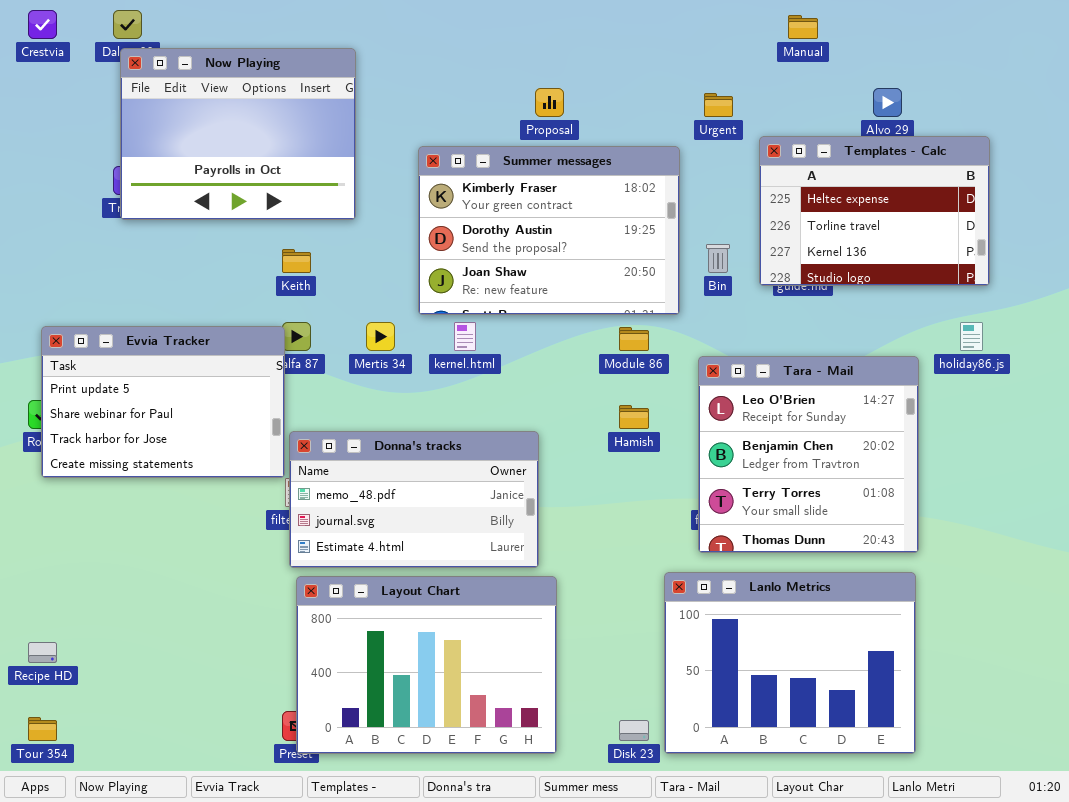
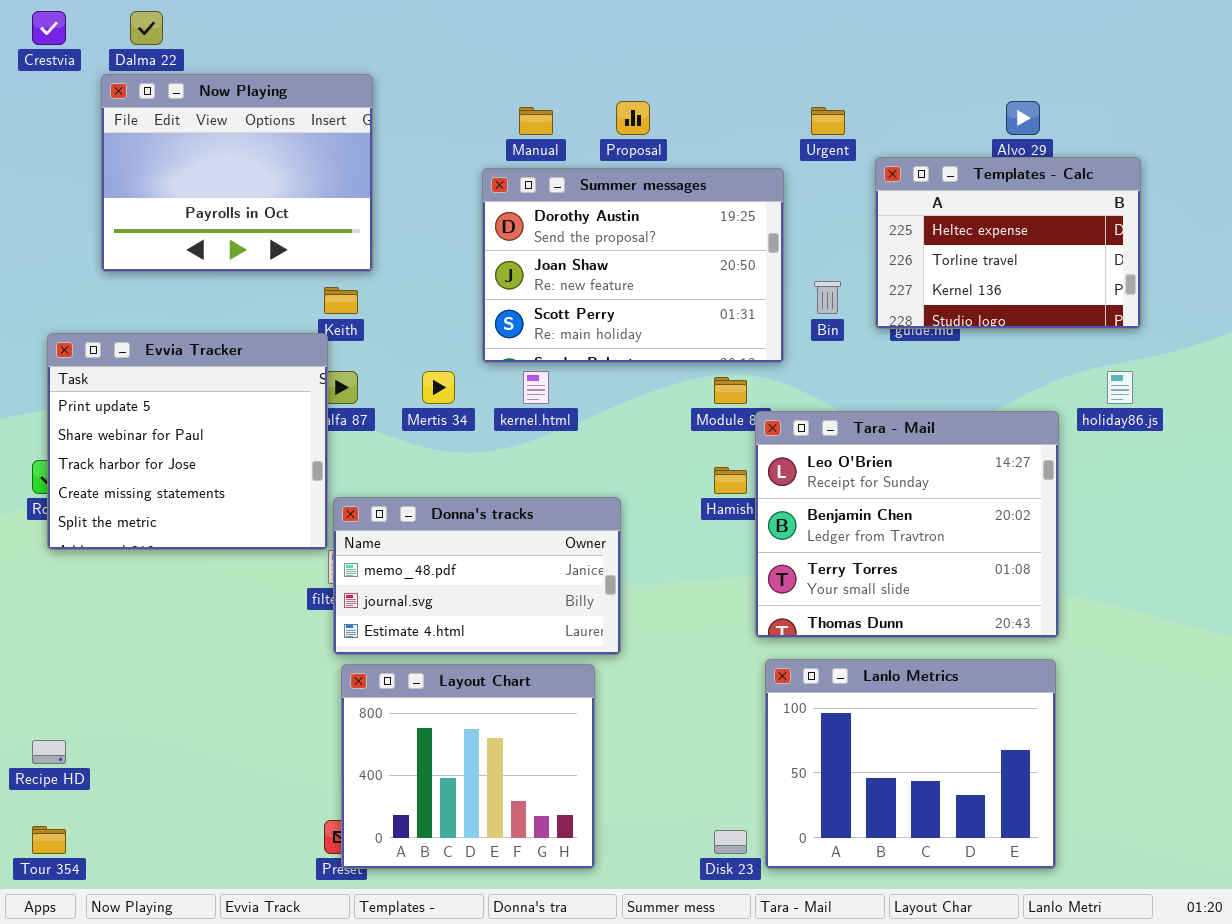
Manual: [788,15,818,39] -> [519,107,553,135], moved
Now Playing: [120,48,356,220] -> [101,74,373,272], moved
Summer messages: [418,146,680,315] -> [482,168,784,363], scrolled down 1 row
Evvia Tracker: [41,326,285,478] -> [47,333,328,550], resized
Tara - Mail: [698,356,919,553] -> [755,411,1059,638], resized
Layout Chart: [296,576,557,754] -> [341,664,595,869], resized

